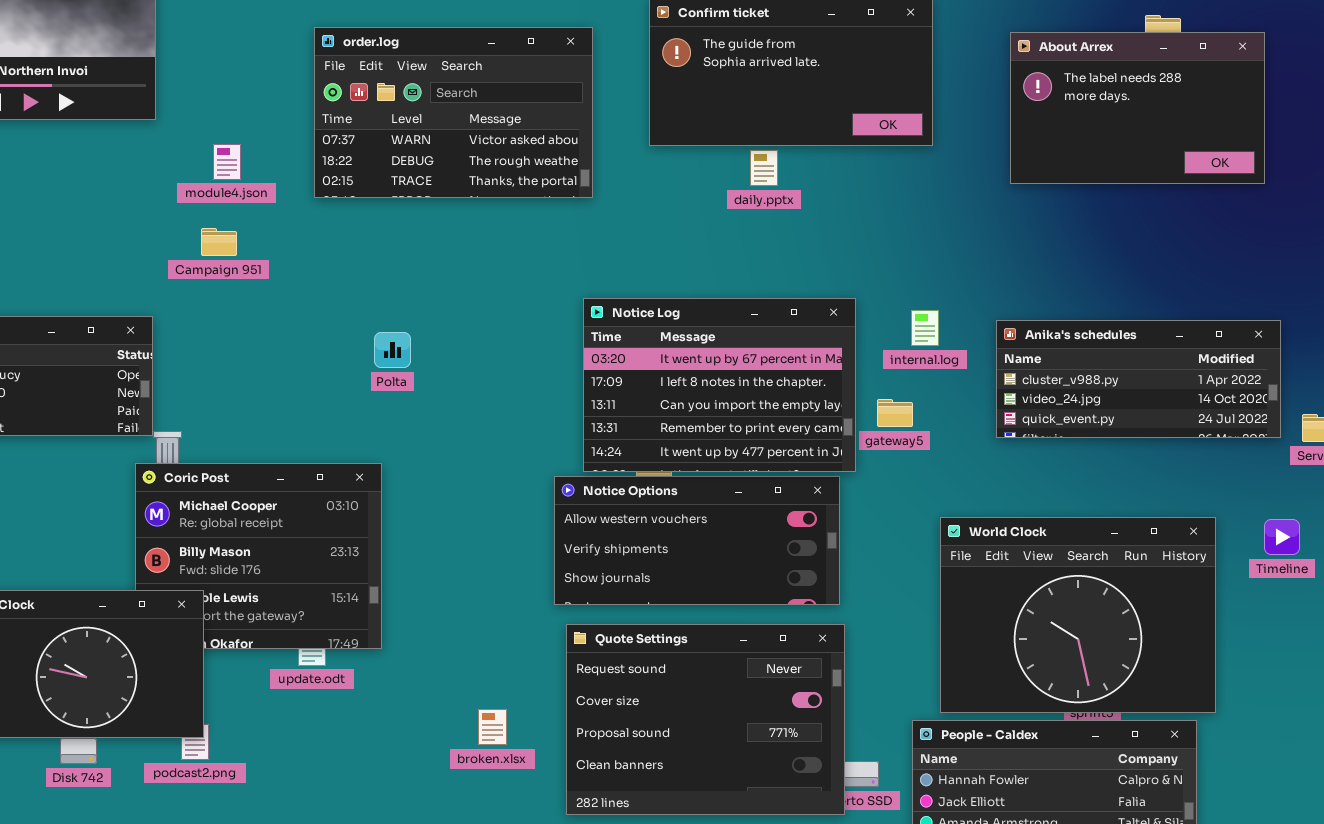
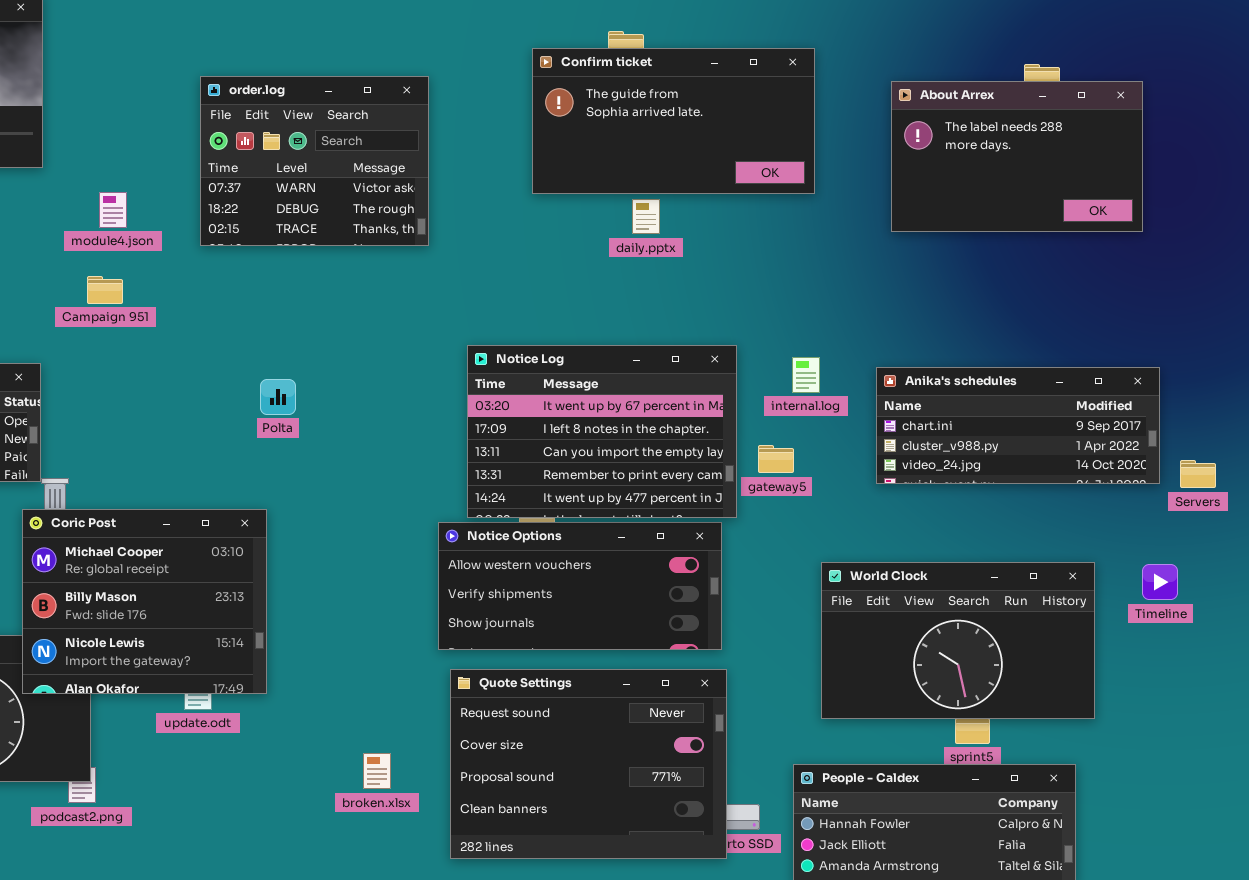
order.log: [314,27,593,198] -> [200,76,429,246], resized
Anika's schedules: [996,320,1281,438] -> [876,367,1160,484], scrolled up 1 row
Coric Post: [135,463,382,649] -> [22,509,267,694], raised
World Clock: [940,517,1216,713] -> [821,562,1095,719], resized

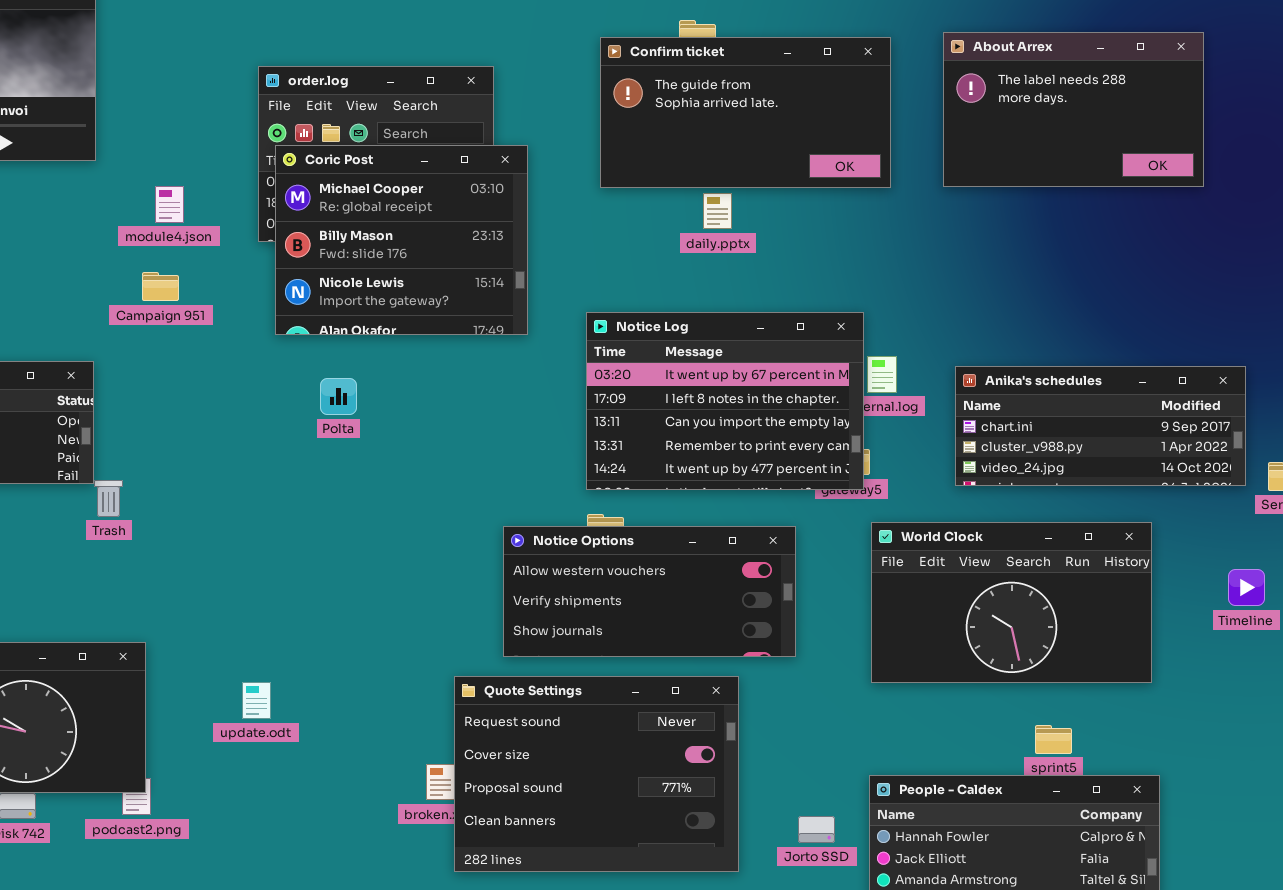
About Arrex: [891,81,1143,232] -> [943,32,1204,187], moved
Notice Log: [467,345,737,518] -> [586,312,864,490], moved
Coric Post: [22,509,267,694] -> [275,145,528,335], moved
World Clock: [821,562,1095,719] -> [871,522,1152,683], moved
Quote Settings: [450,669,727,859] -> [454,676,739,872], moved

